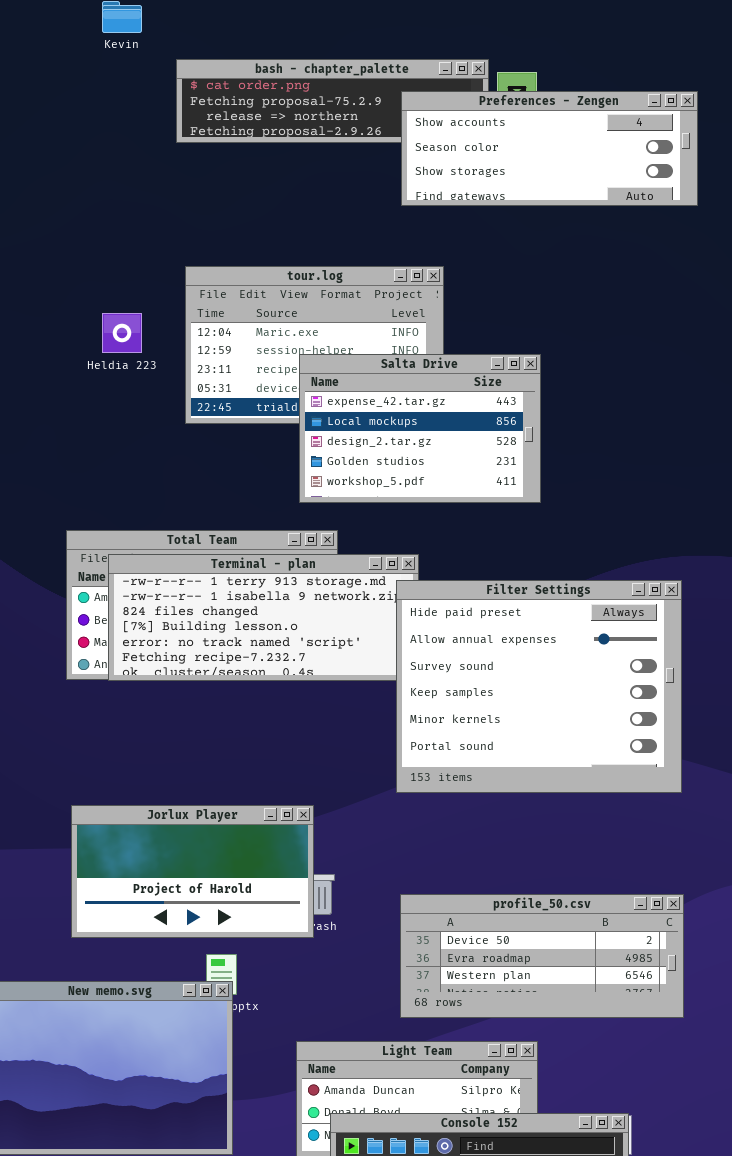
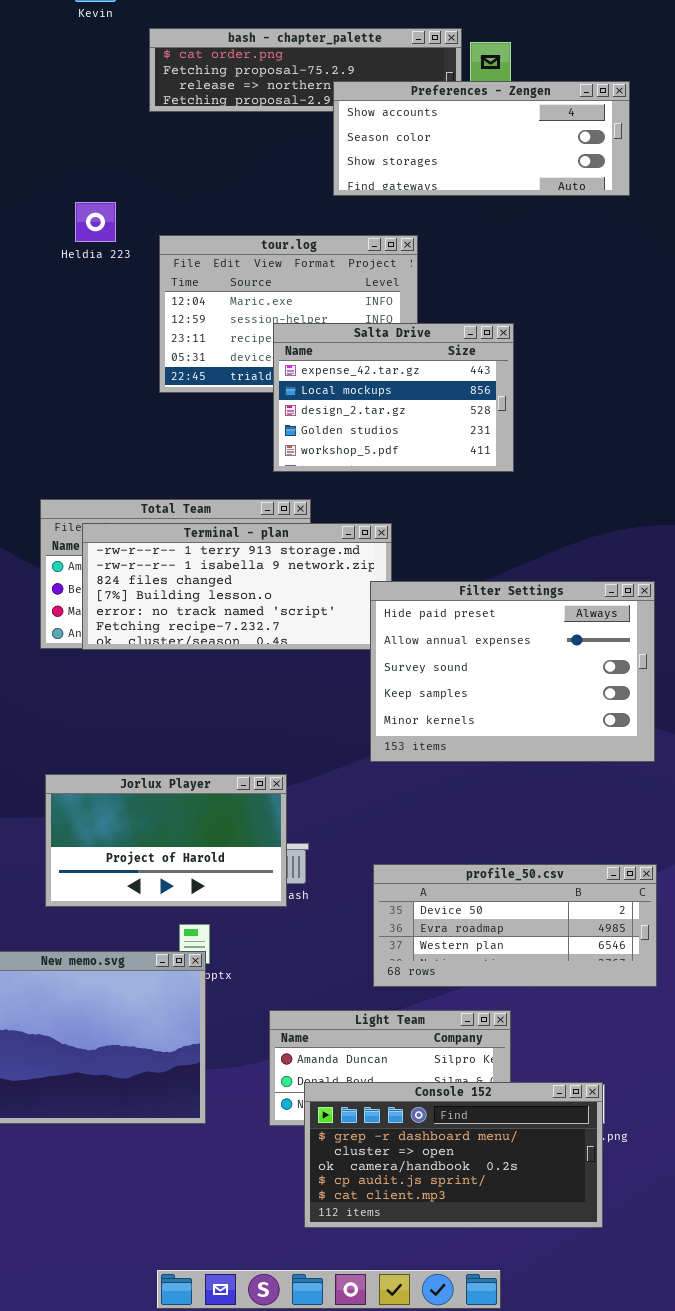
Preferences - Zengen: [401,91,698,206] -> [333,81,630,196], moved
Heldia 223: [102,313,142,353] -> [75,202,116,242], moved
Filter Settings: [396,580,682,793] -> [370,581,655,762], resized

